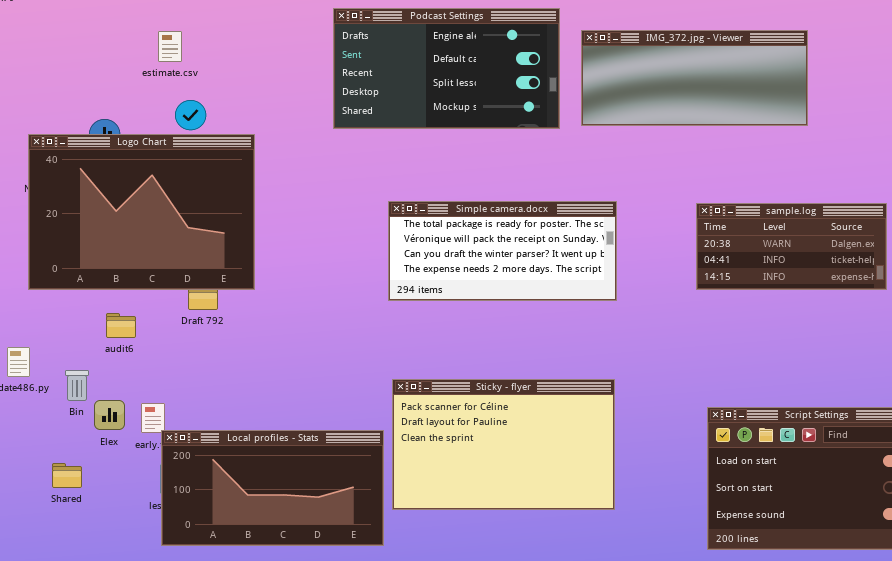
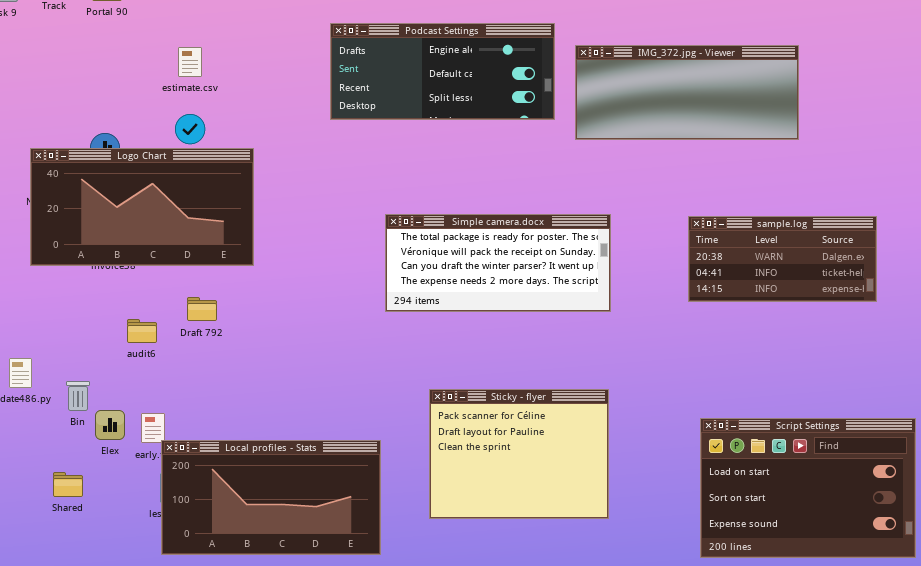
Podcast Settings: [333,8,560,129] -> [330,23,555,120], resized
estimate.csv: [158,31,182,62] -> [178,47,202,77], moved
Logo Chart: [28,134,255,290] -> [30,148,254,266], resized
audit6: [106,313,136,338] -> [127,319,157,343], moved
Sticky - flyer: [392,379,615,510] -> [429,389,609,519], resized

